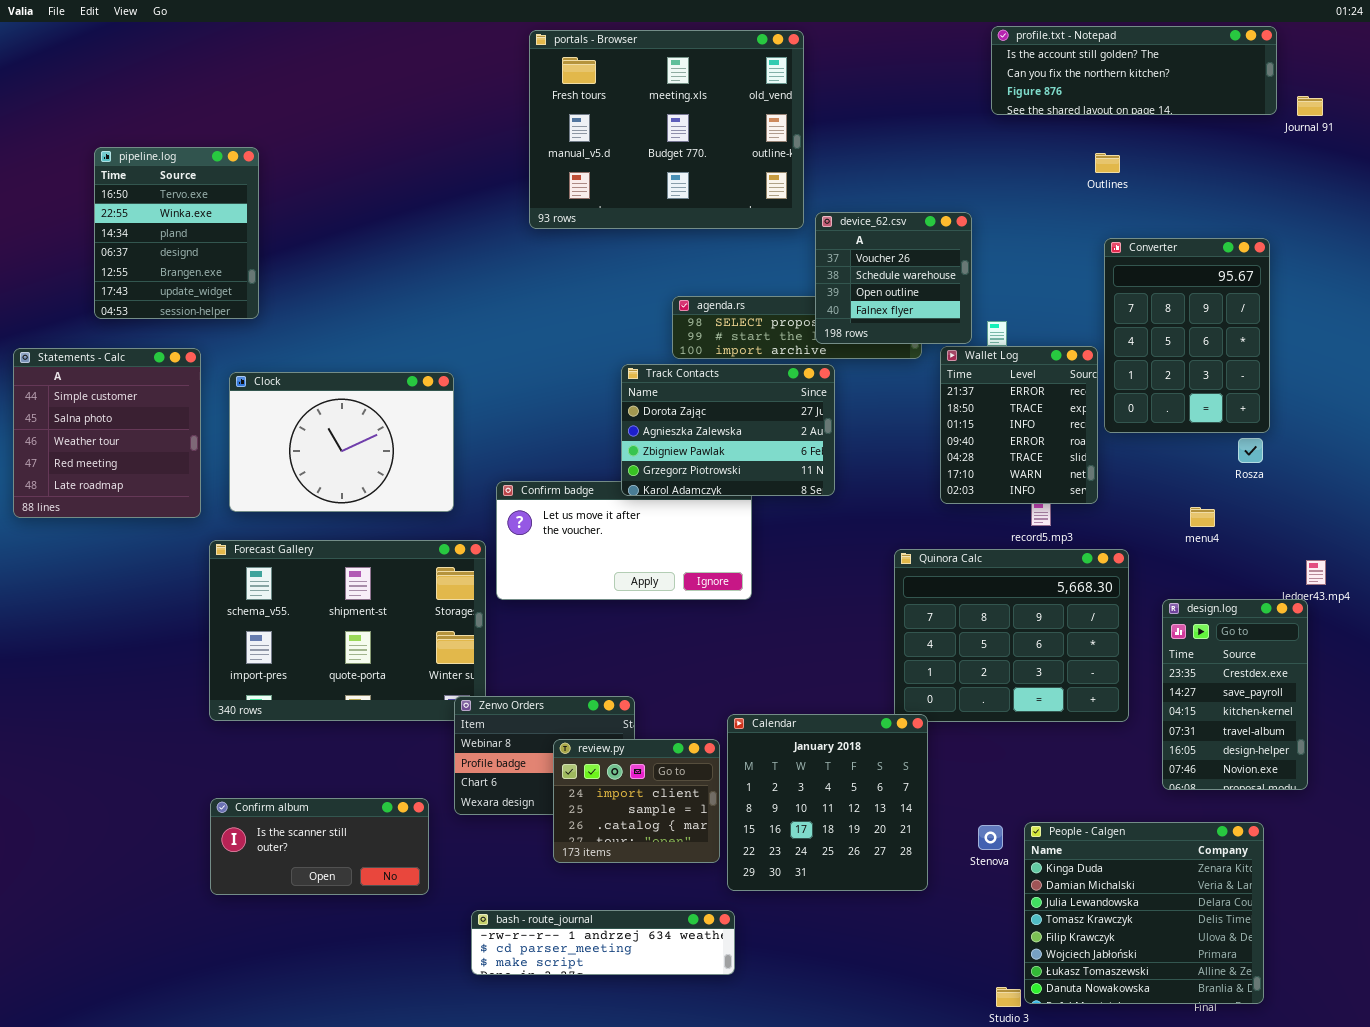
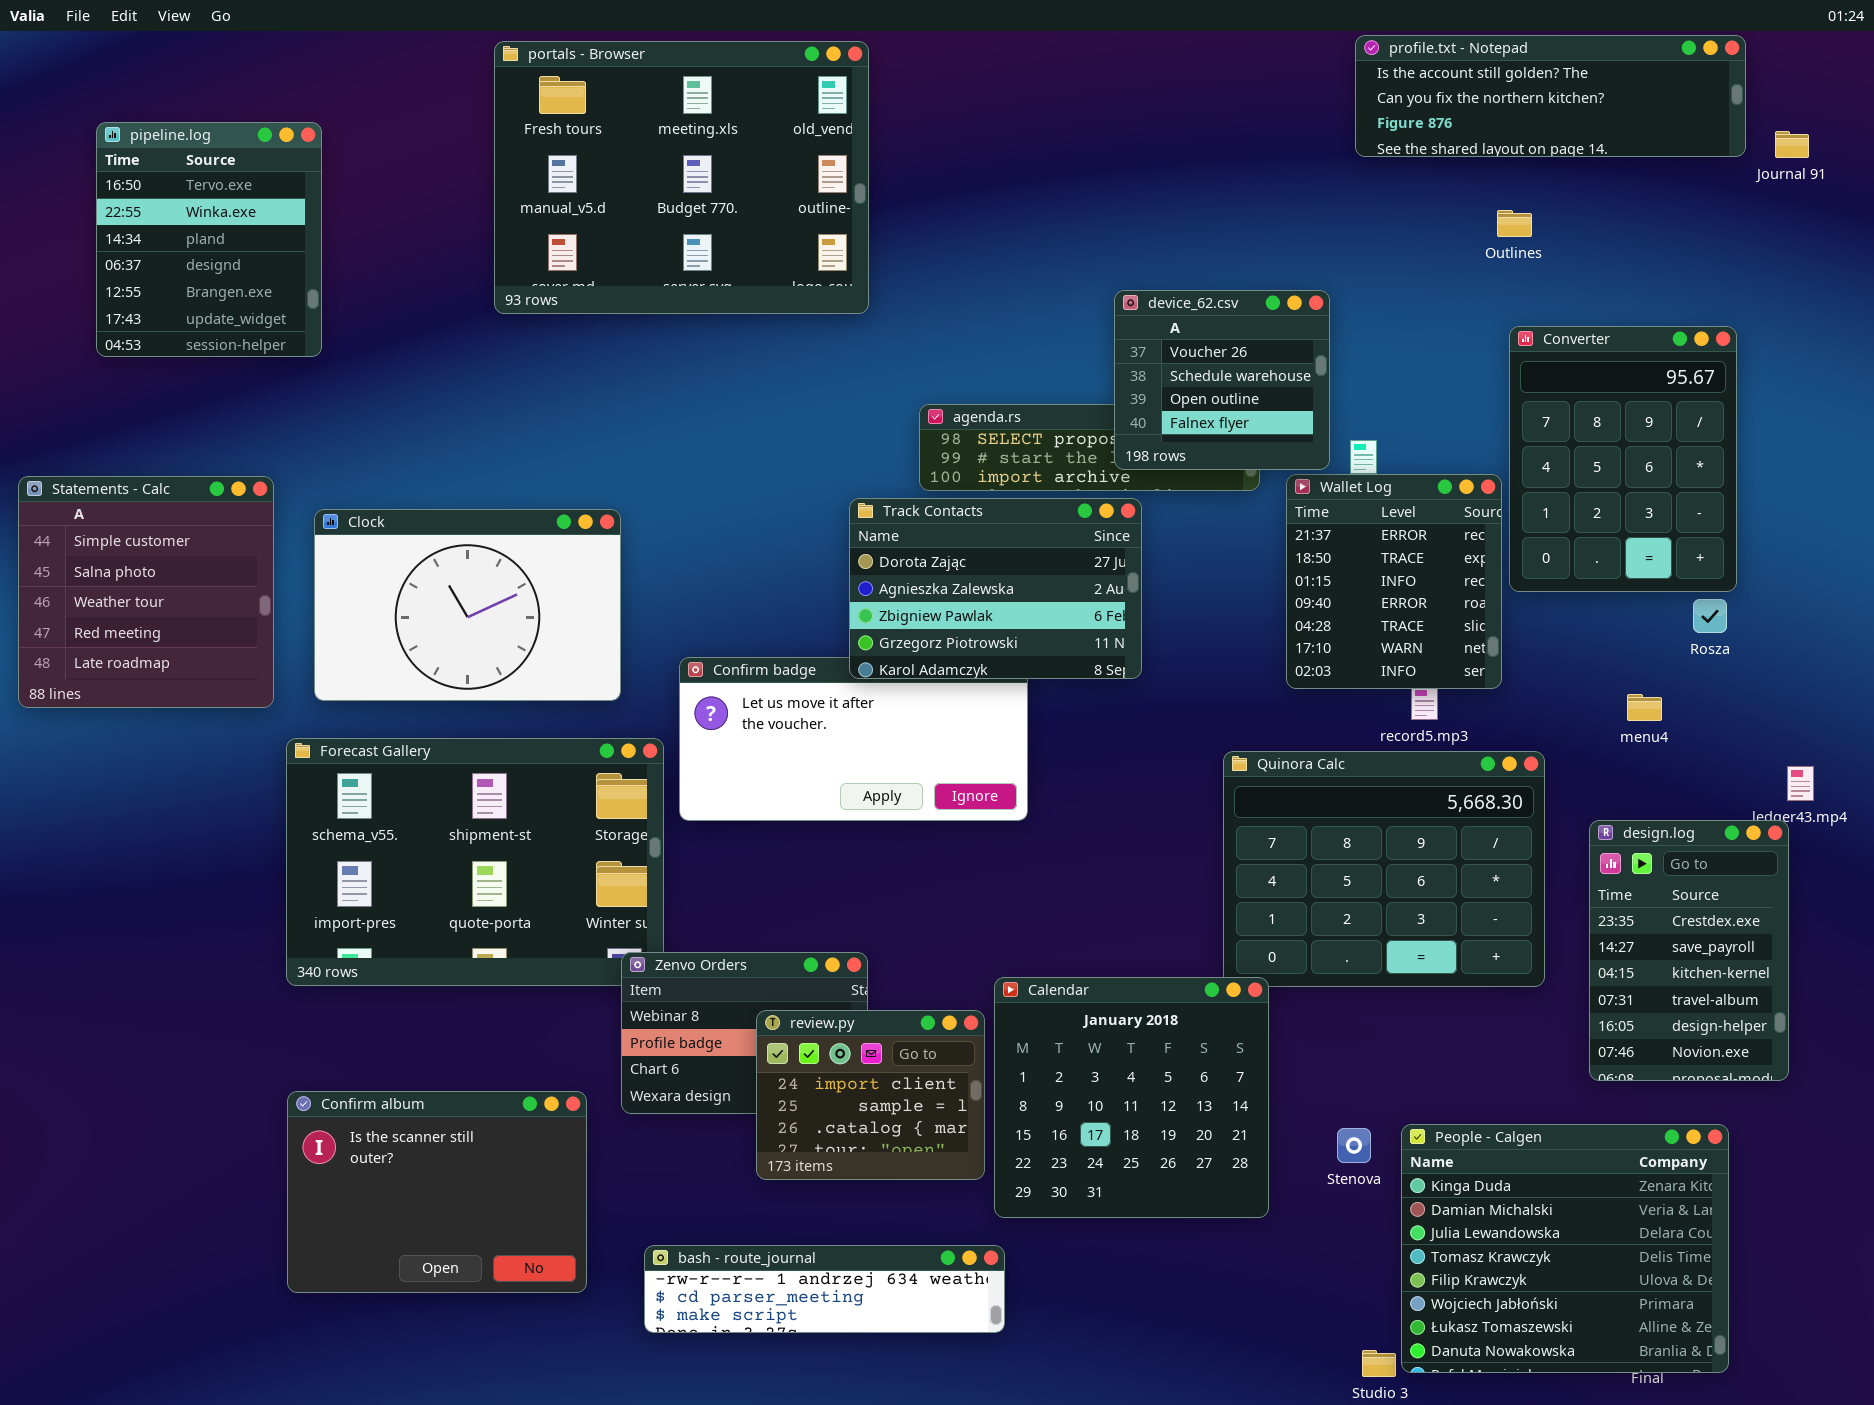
portals - Browser: [529,30,804,229] -> [494,41,869,314], moved
pipeline.log: [94,147,259,319] -> [96,122,322,357], moved
Confirm album: [210,798,429,895] -> [287,1091,587,1293], resized

